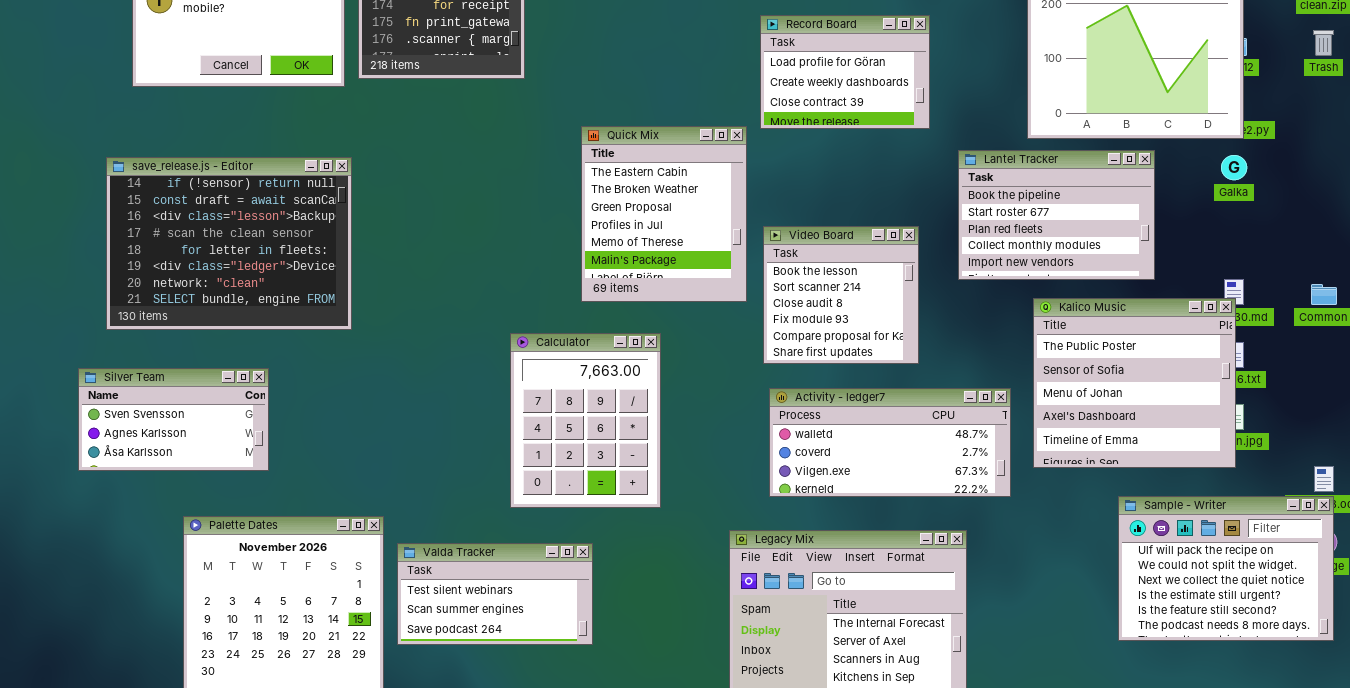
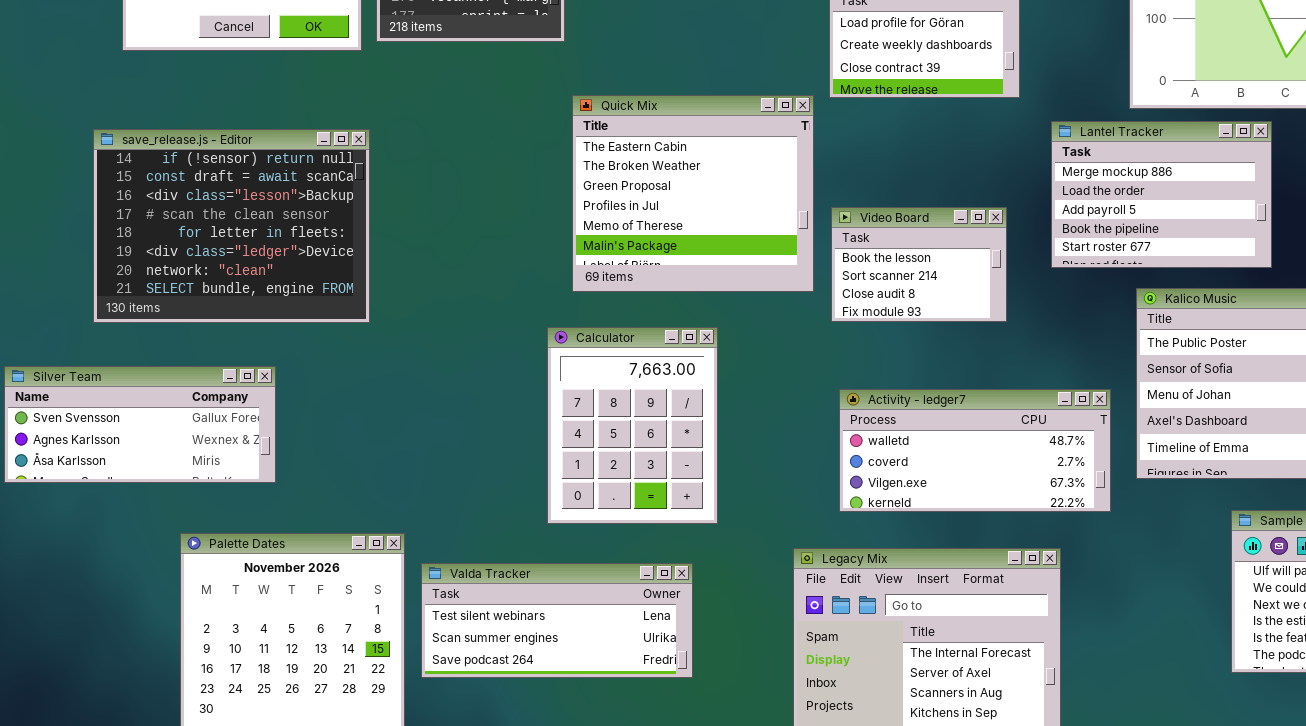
Quick Mix: [581,126,747,302] -> [572,95,814,292], resized
Lantel Tracker: [958,150,1155,280] -> [1051,121,1272,268], scrolled up 3 rows
Video Board: [763,226,919,364] -> [831,207,1007,322], resized
Silver Team: [78,368,269,471] -> [4,366,276,483], resized
Valda Tracker: [397,543,593,645] -> [421,563,693,678], resized

